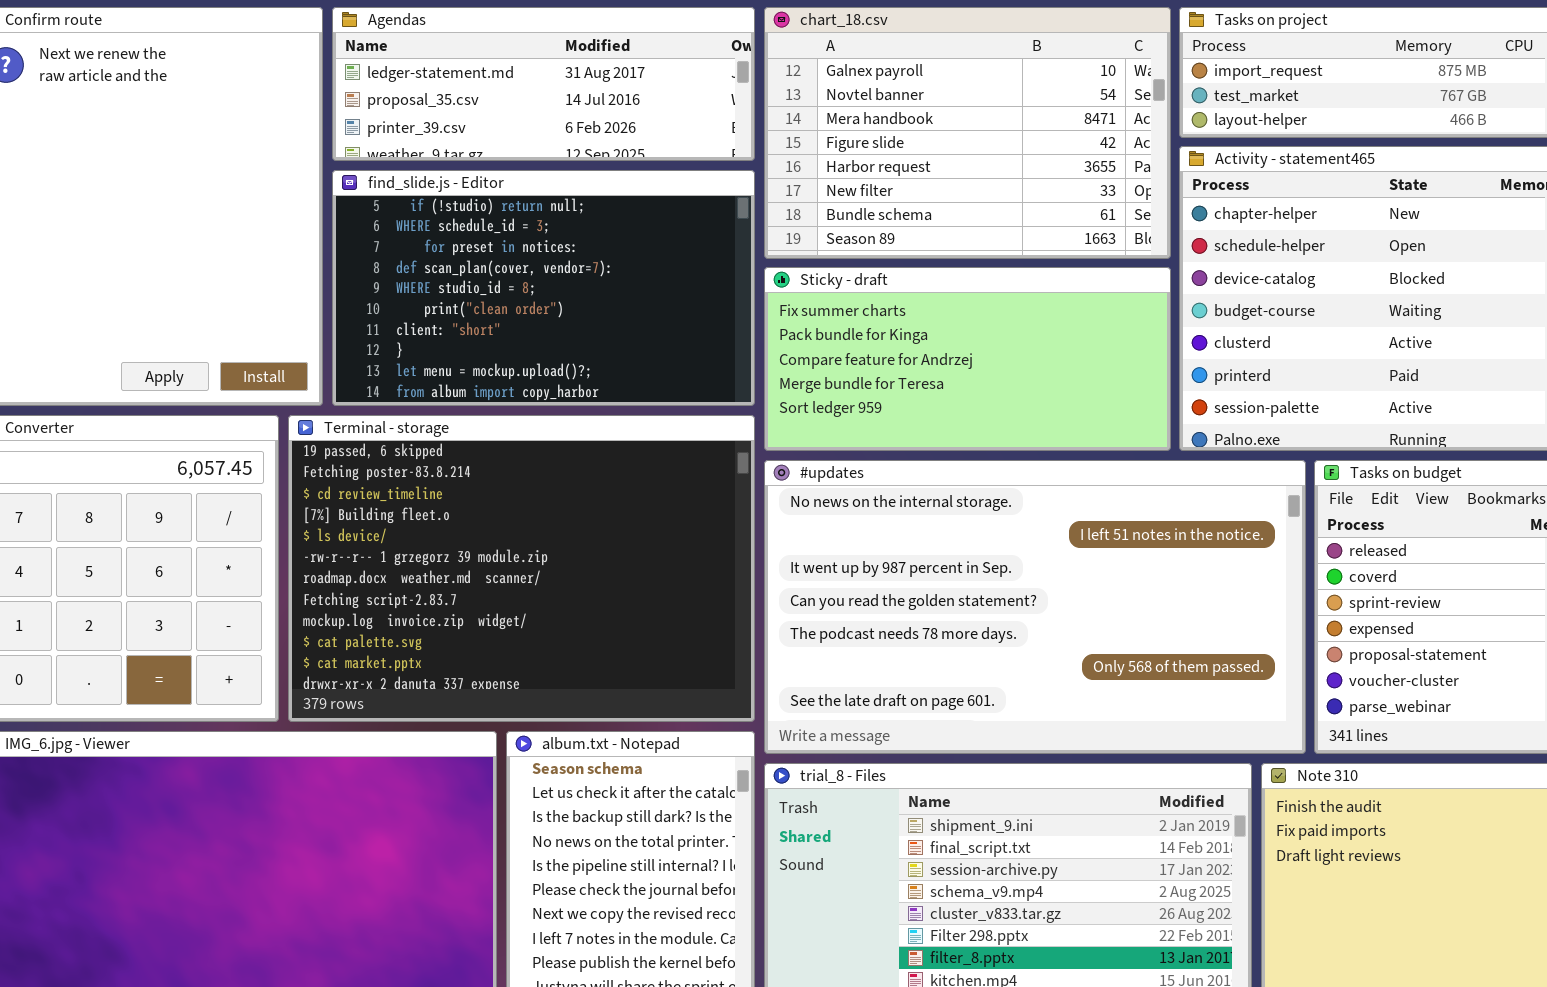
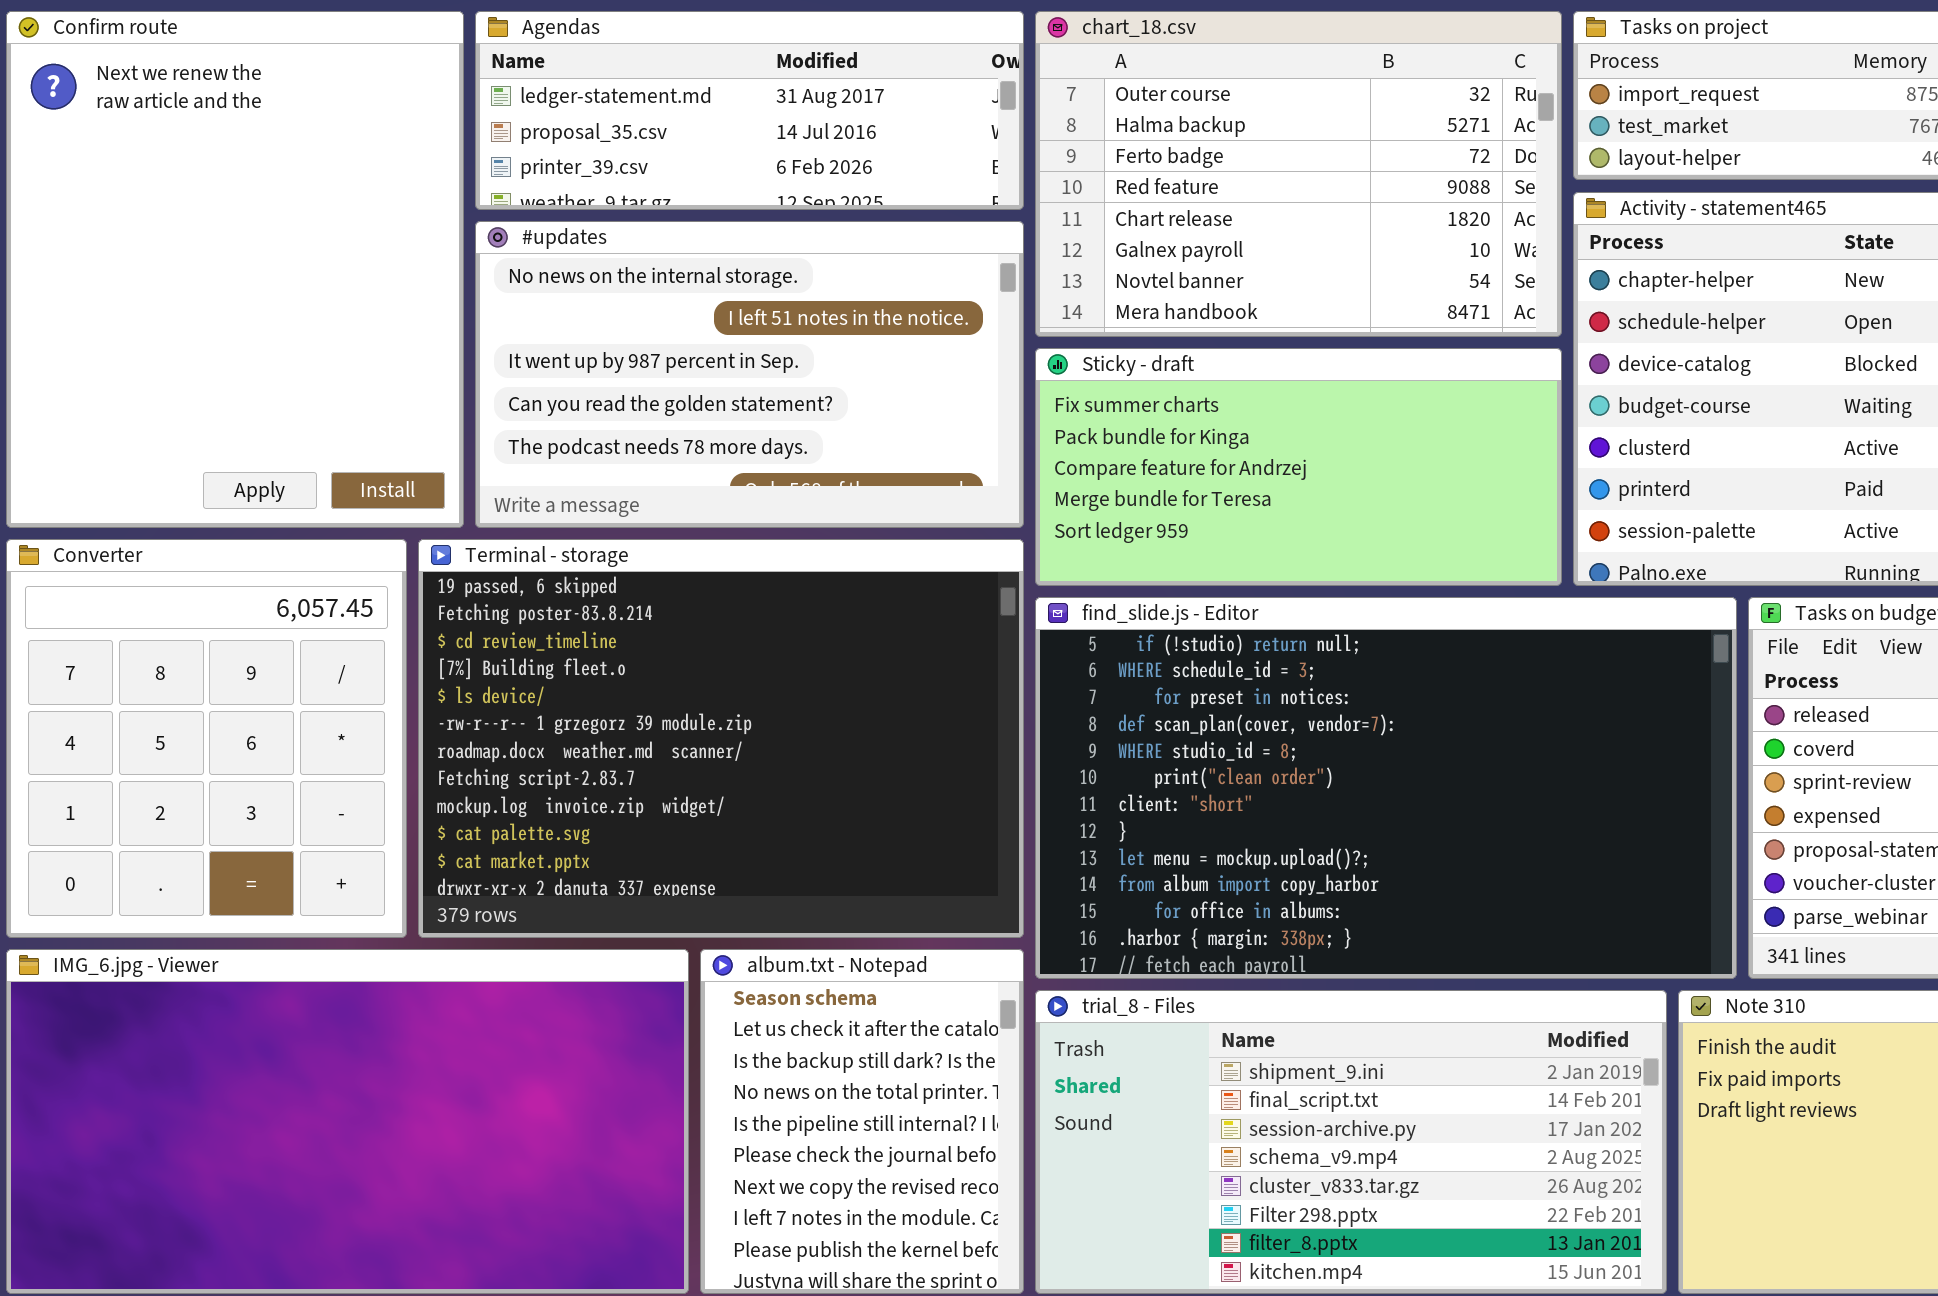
chart_18.csv: [764,7,1171,259] -> [1035,11,1562,337], scrolled up 5 rows
find_slide.js - Editor: [332,170,755,406] -> [1035,597,1737,979], moved, resized
#updates: [764,460,1306,754] -> [475,221,1024,528], moved, resized

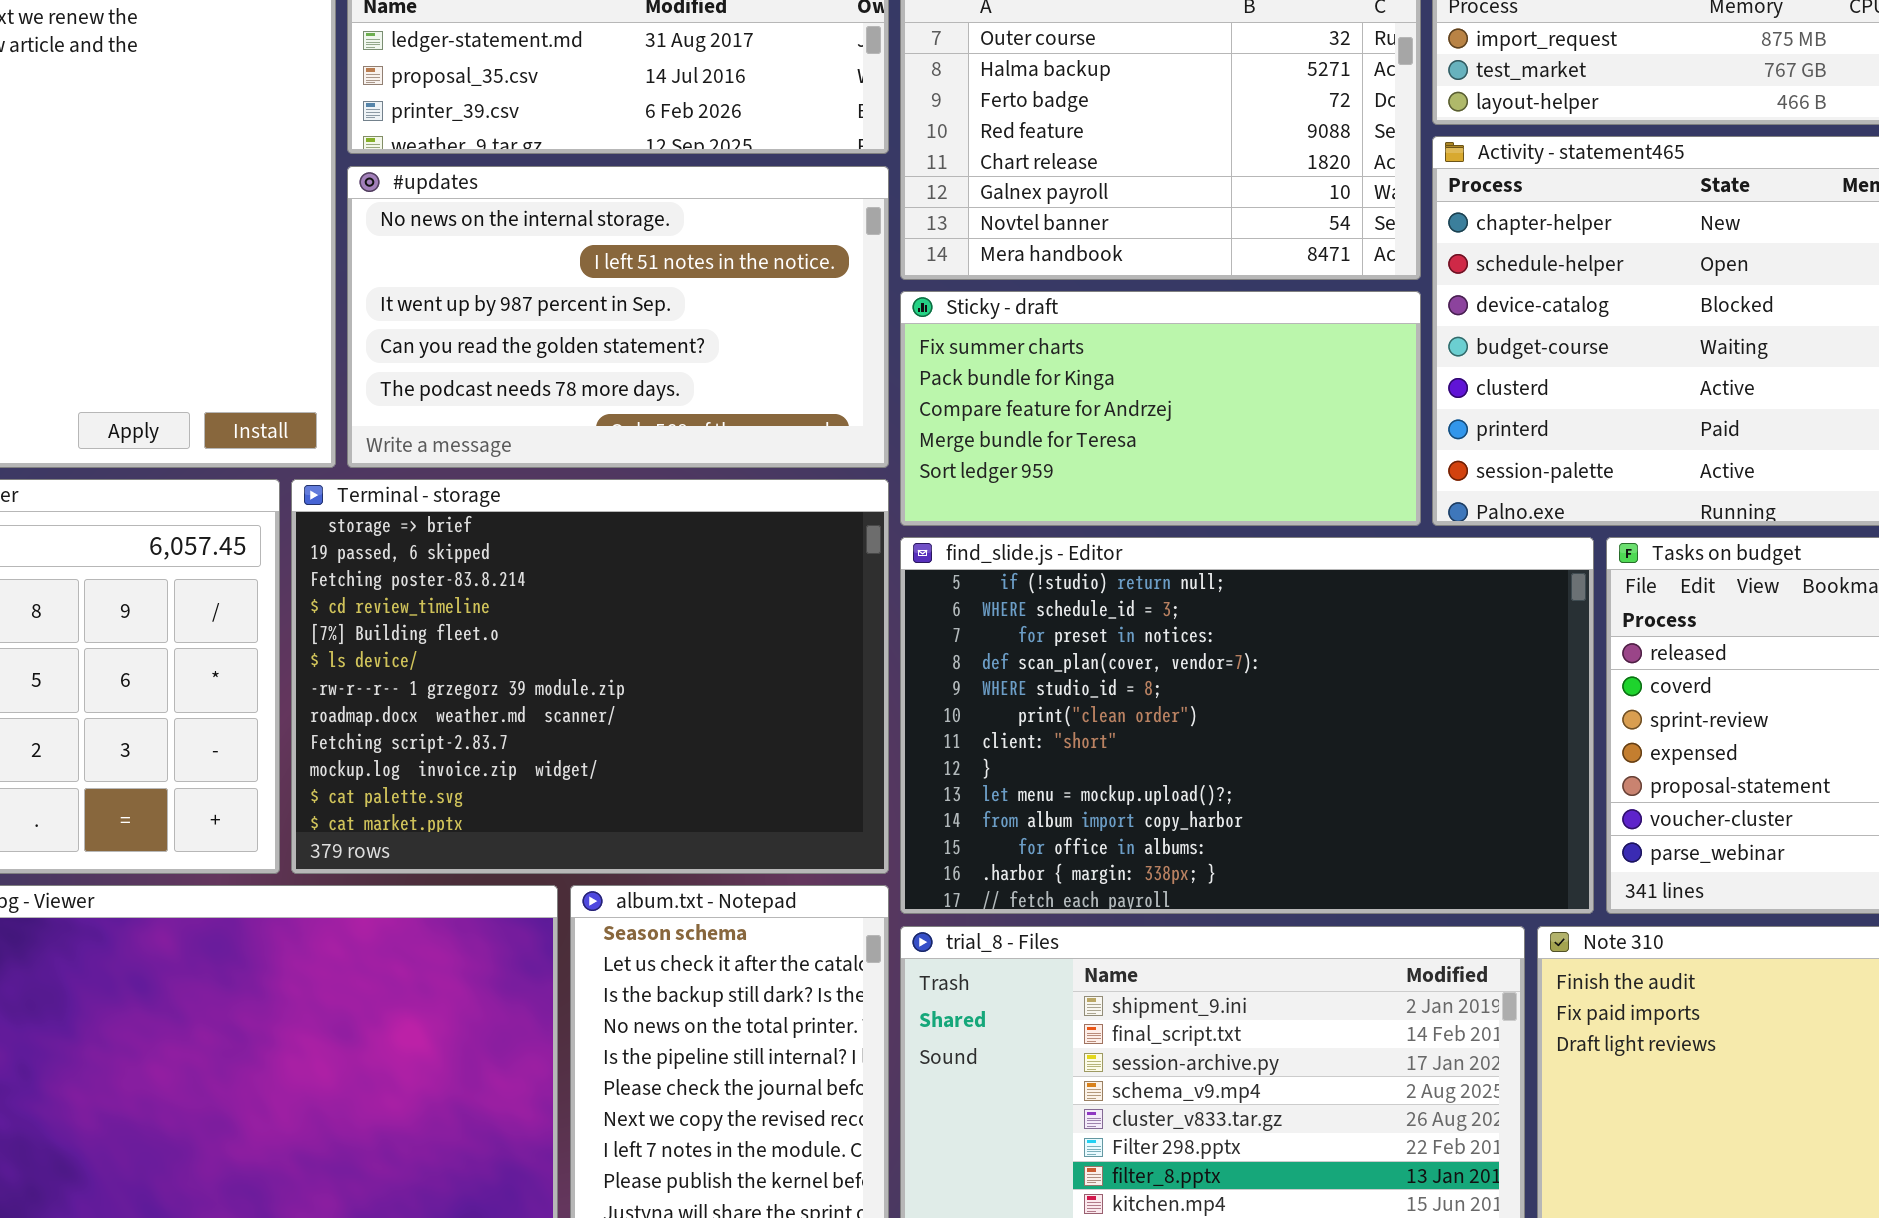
Terminal - storage: [418,539,1024,938] -> [291,479,889,874], scrolled up 1 row

